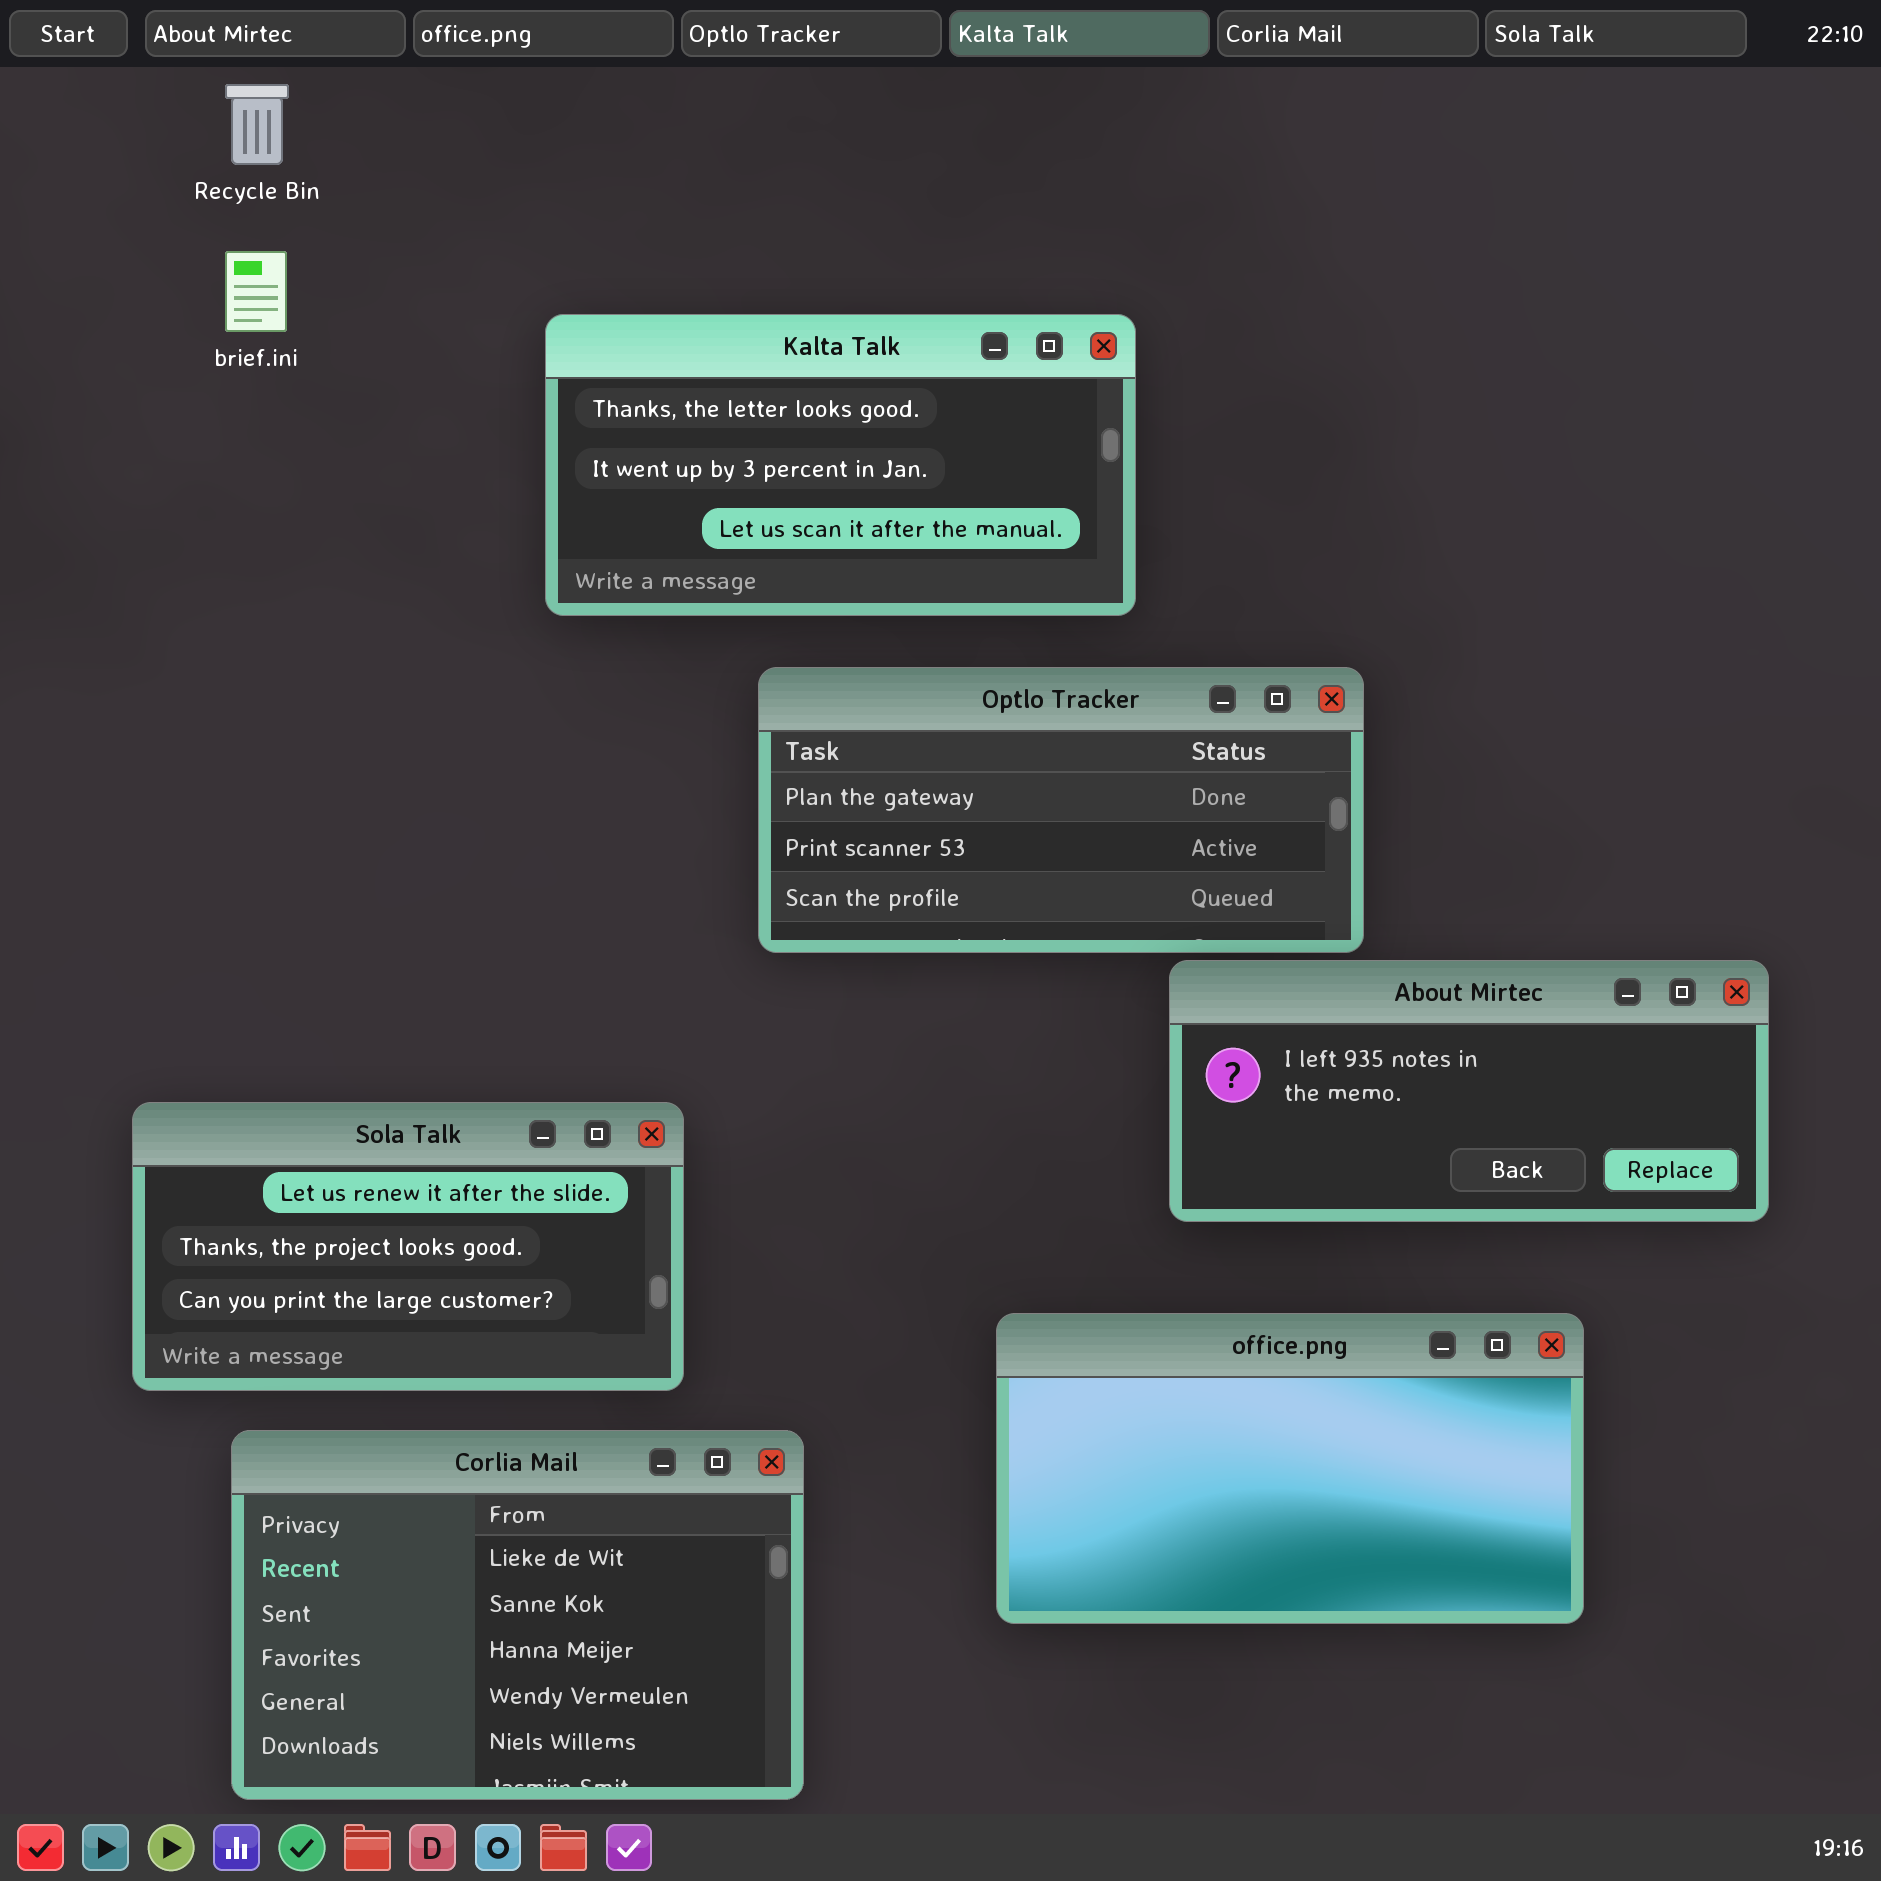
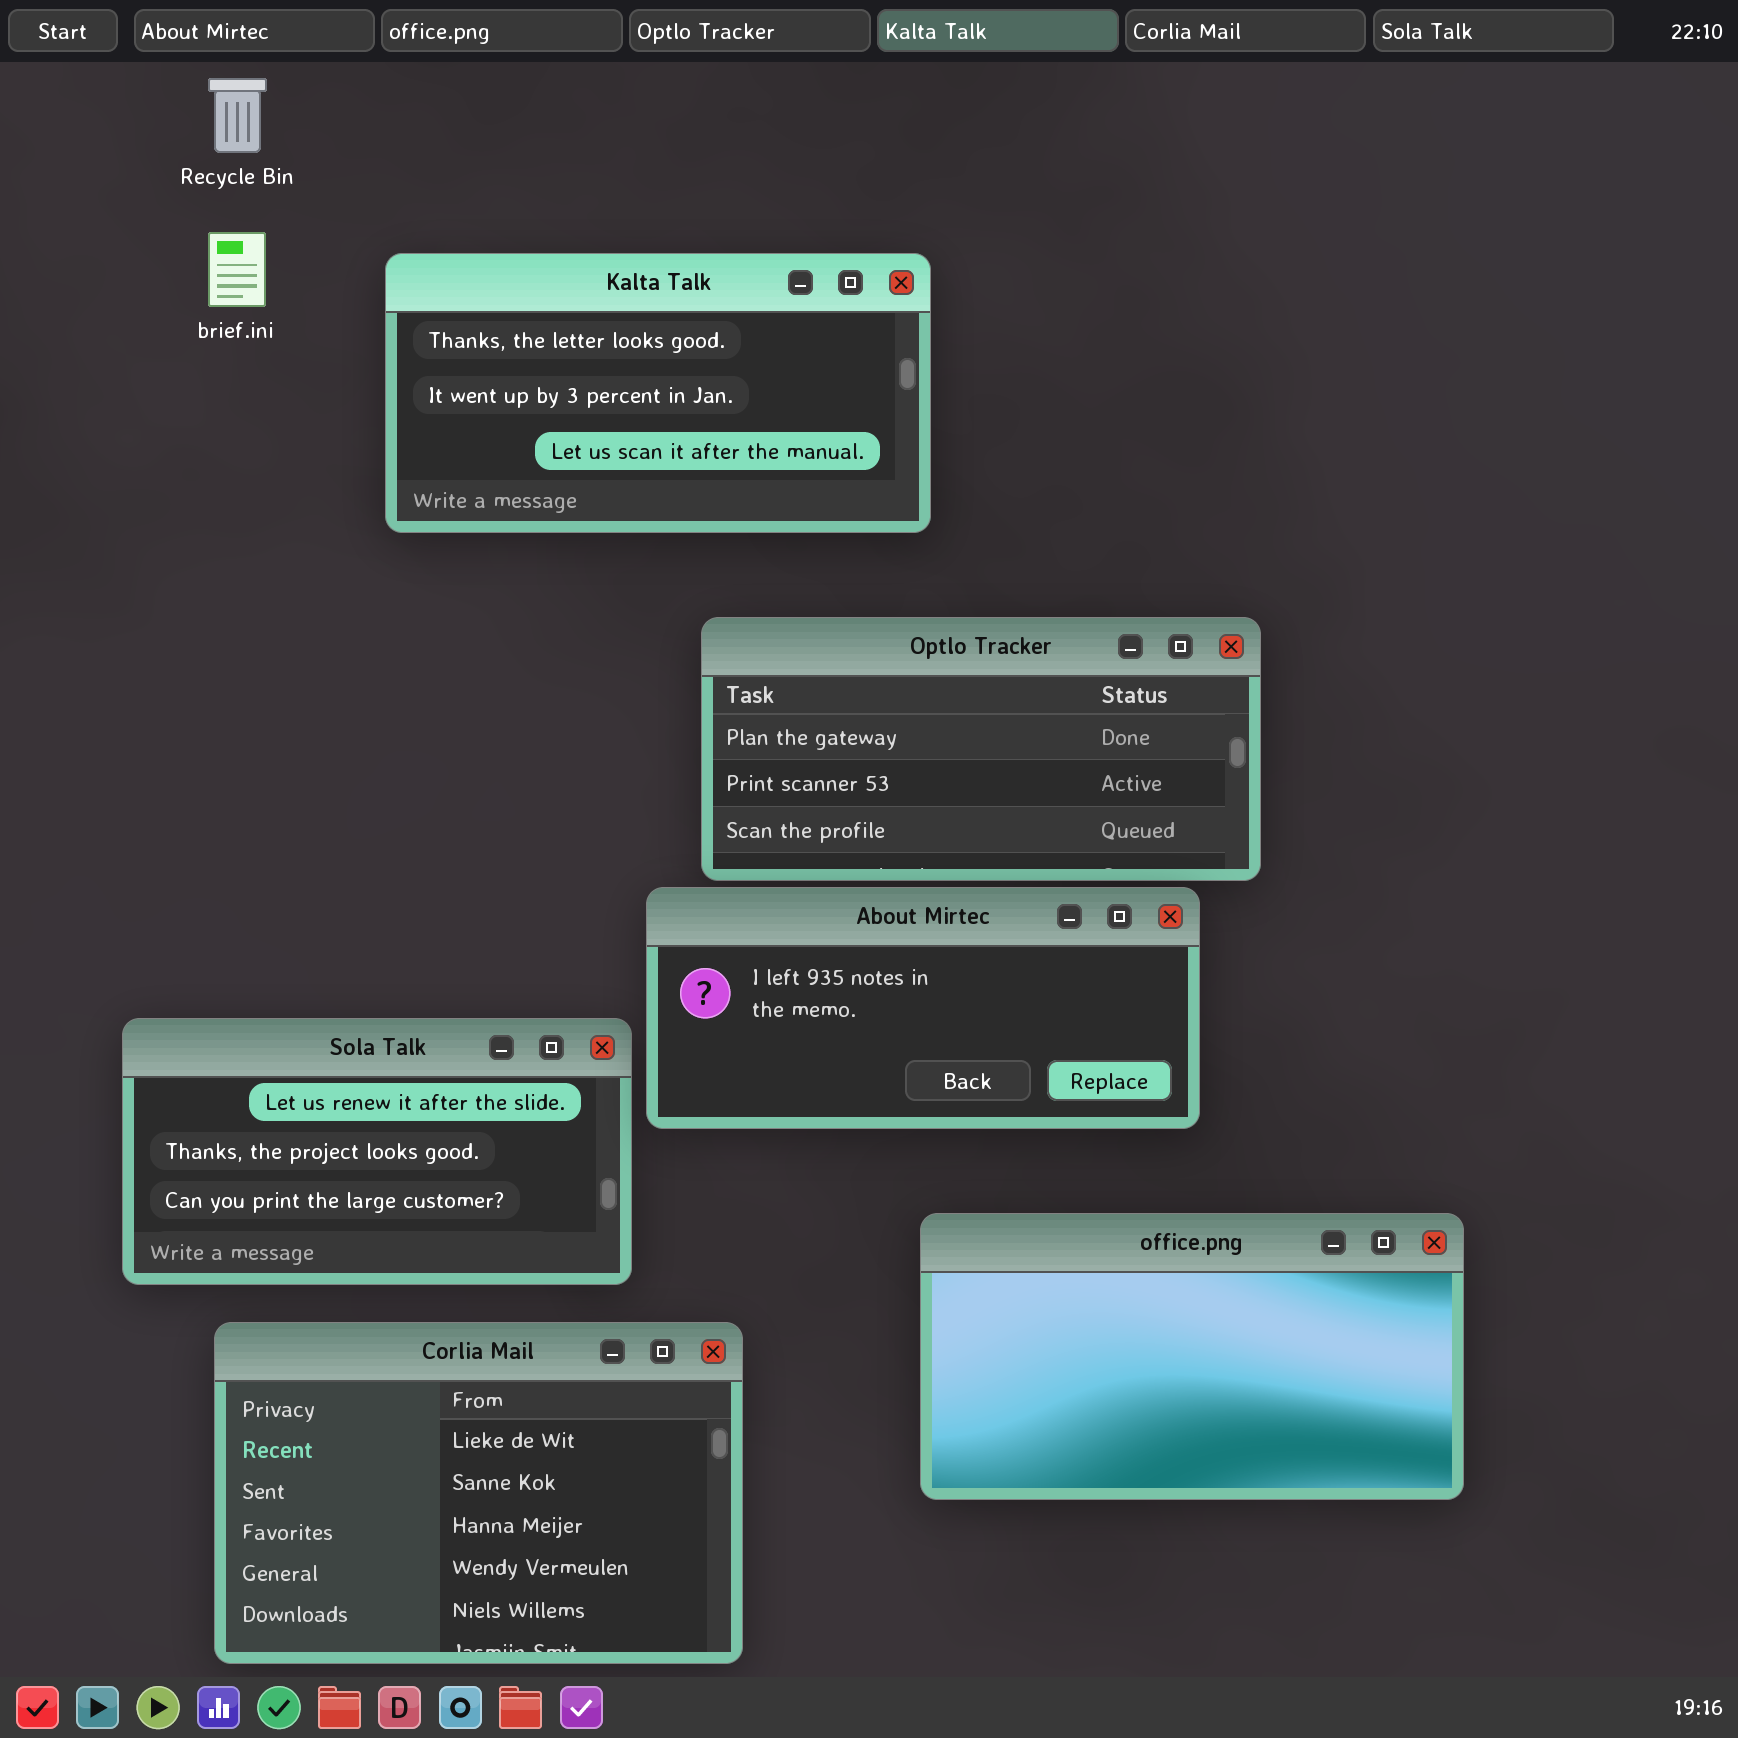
Kalta Talk: [545,314,1136,616] -> [385,253,931,533], moved
About Mirtec: [1169,960,1769,1222] -> [646,887,1200,1129], moved

